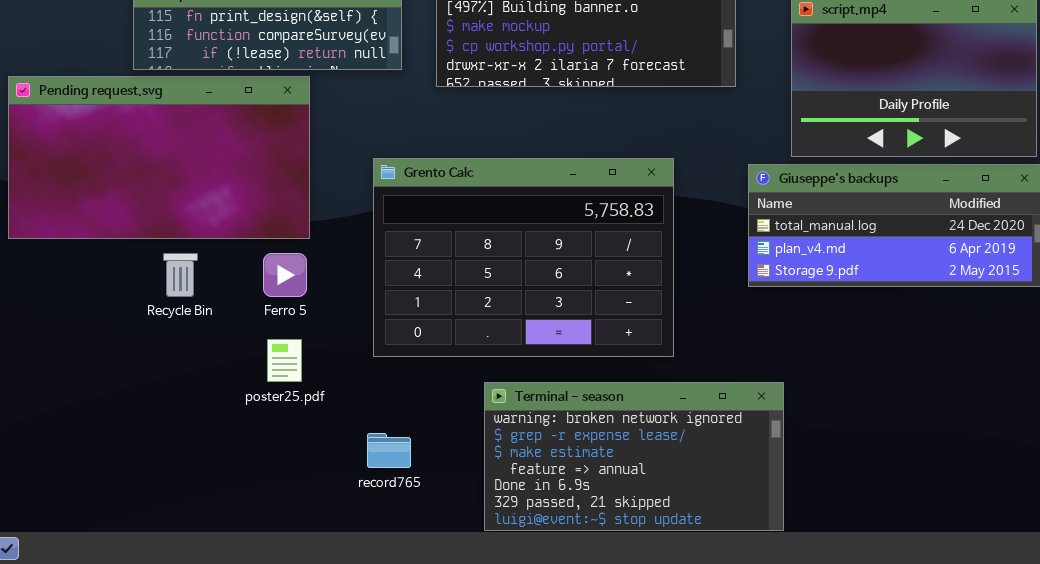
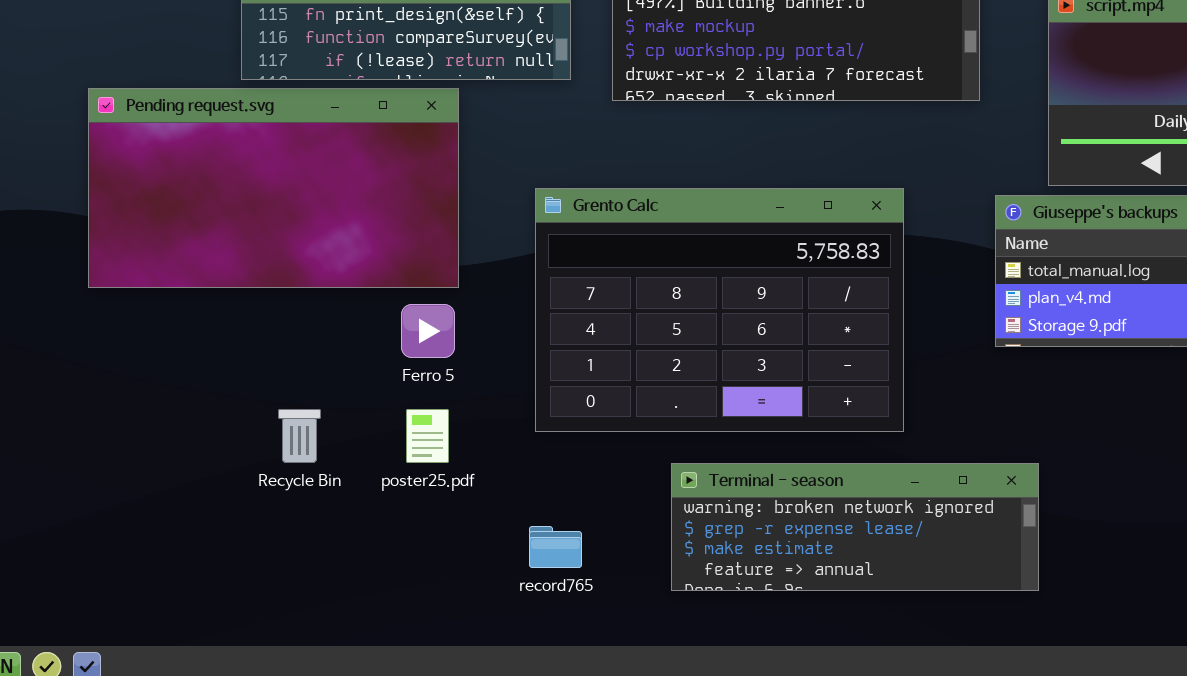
Recycle Bin: [163,253,198,297] -> [278,409,321,463], moved
Terminal - season: [484,382,784,531] -> [671,463,1039,591], resized

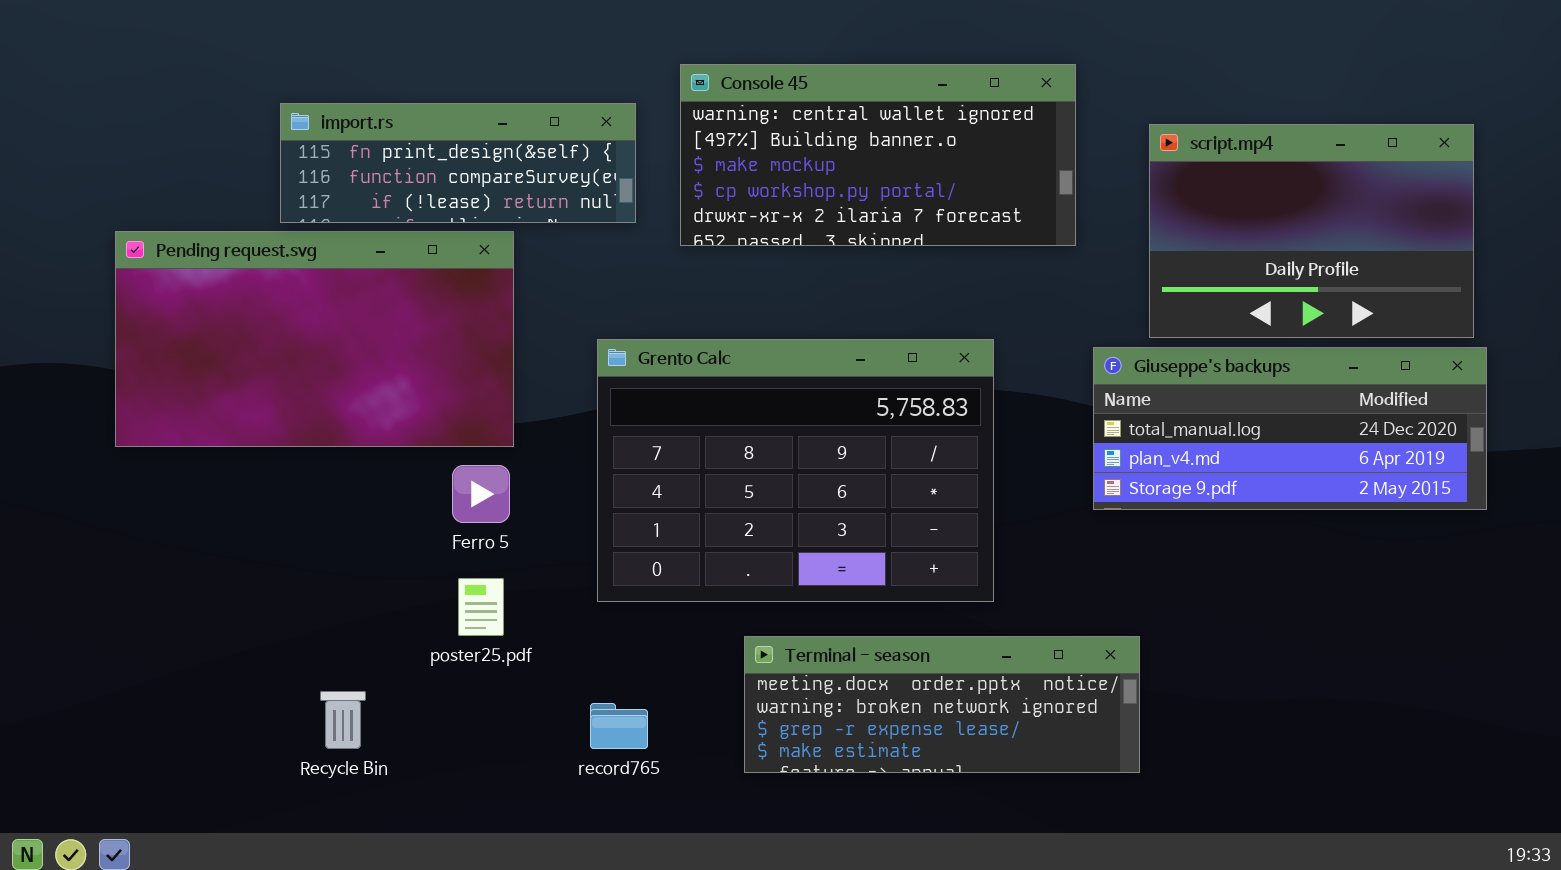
Recycle Bin: [278,409,321,463] -> [320,691,366,749], moved
Terminal - season: [671,463,1039,591] -> [744,636,1140,773], scrolled up 1 row

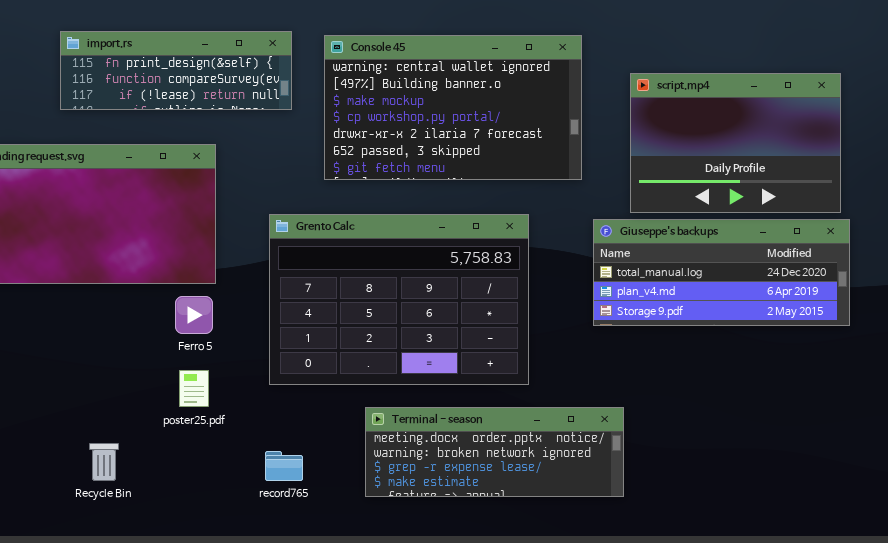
Console 45: [680,64,1076,246] -> [324,35,582,180], resized
import.rs: [280,103,636,223] -> [60,31,292,110], moved

